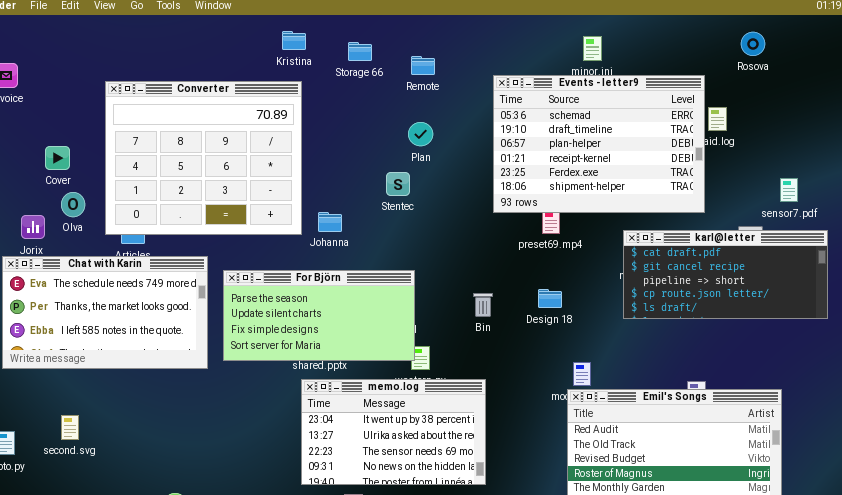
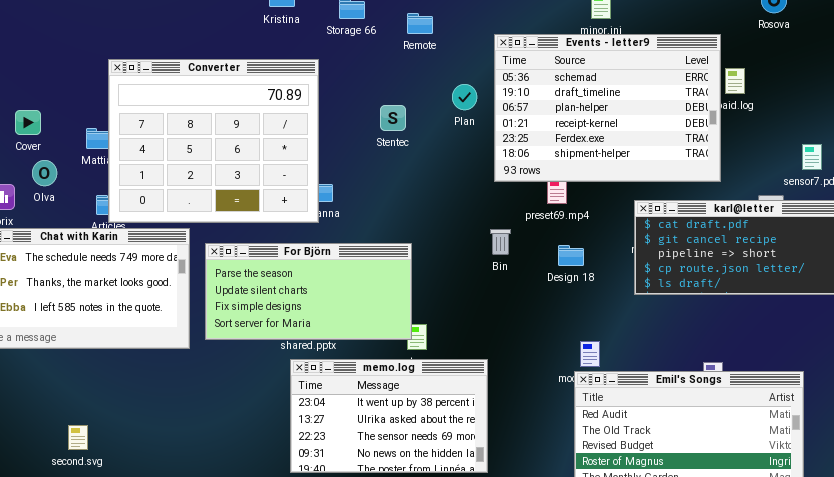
Converter: [105,81,302,235] -> [108,59,319,223], moved
Plan: [408,122,433,146] -> [452,84,477,110], moved
Stentec: [386,172,410,196] -> [380,105,406,131], moved
Design 18: [538,289,562,308] -> [558,245,584,266], moved
Bin: [473,293,493,317] -> [490,229,511,255], moved
second.svg: [61,415,79,440] -> [68,425,88,450], moved

